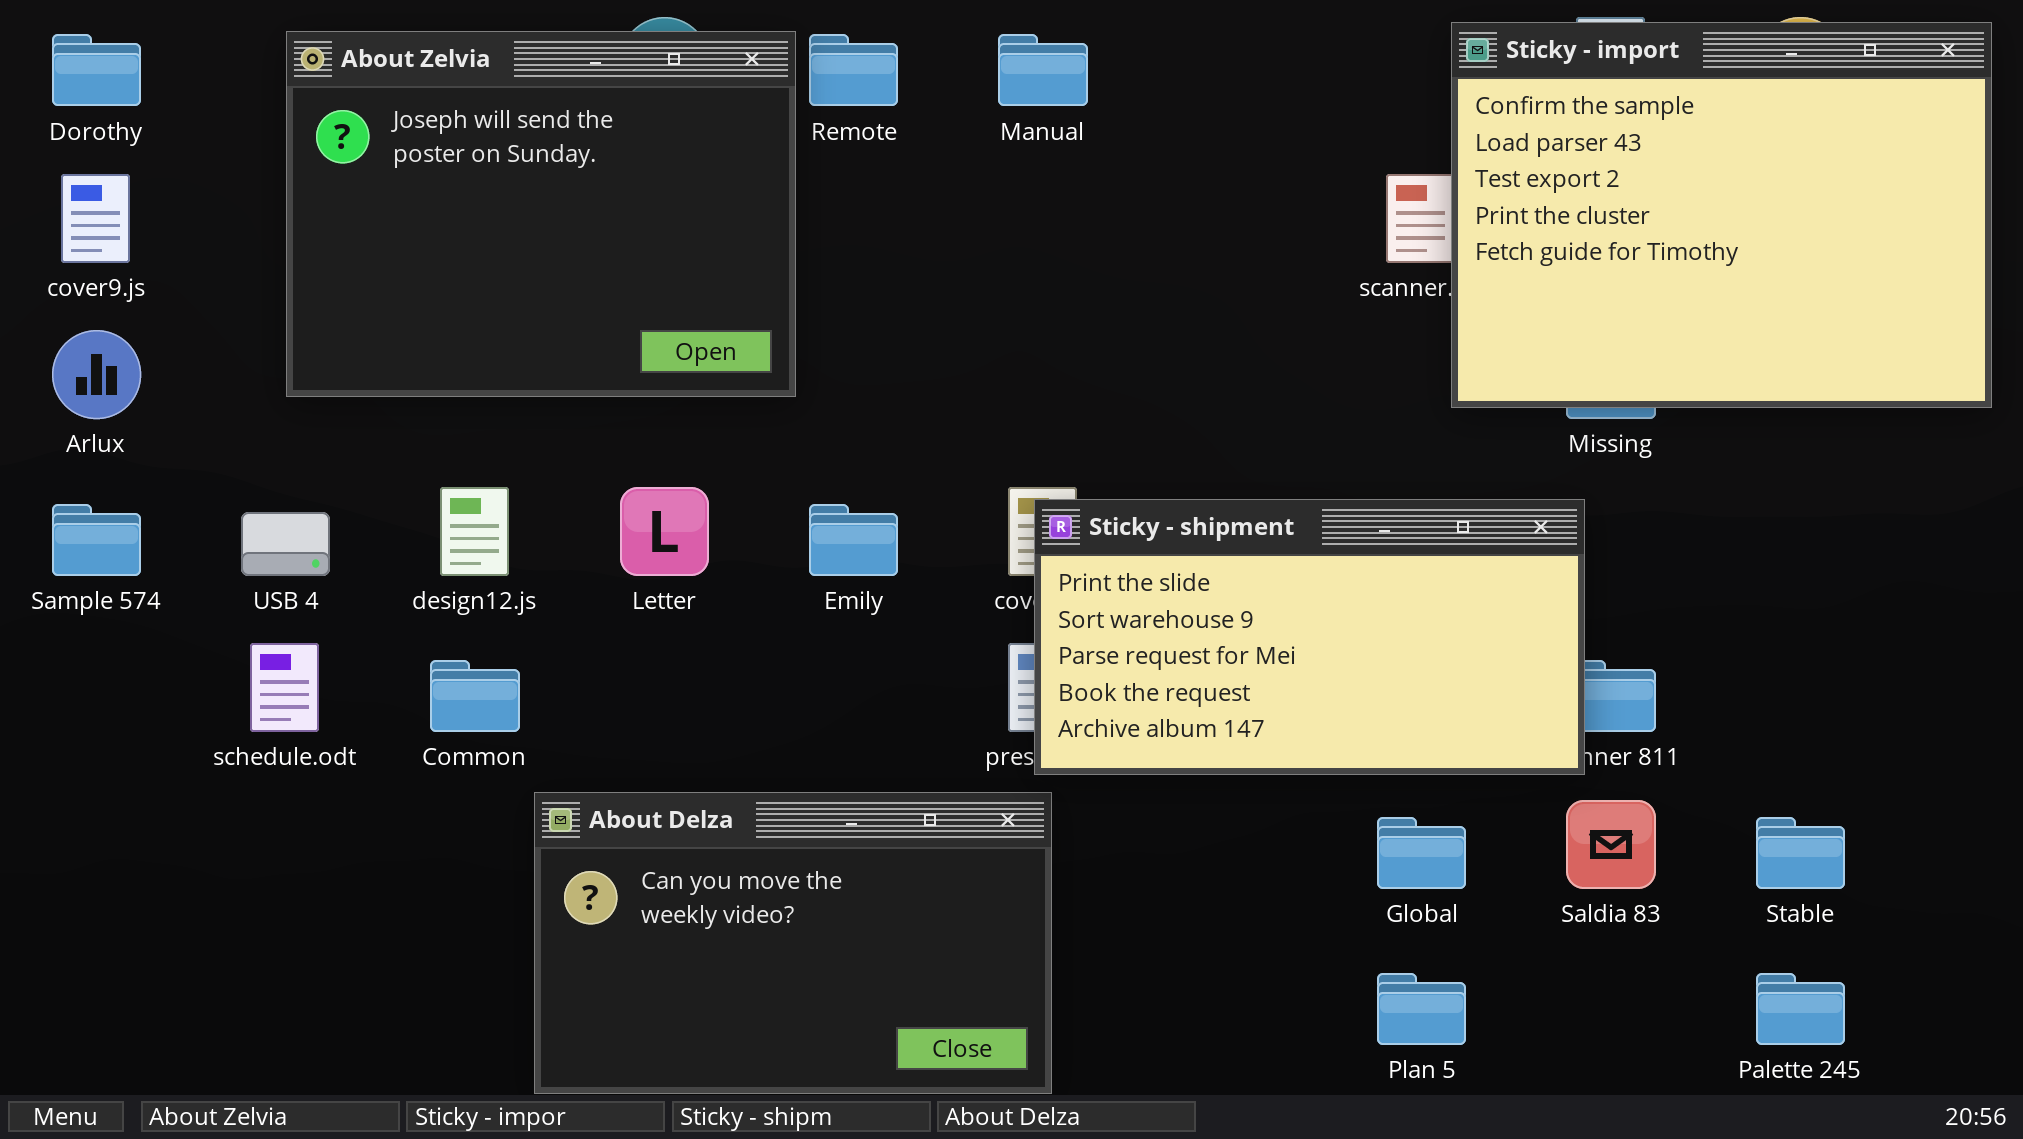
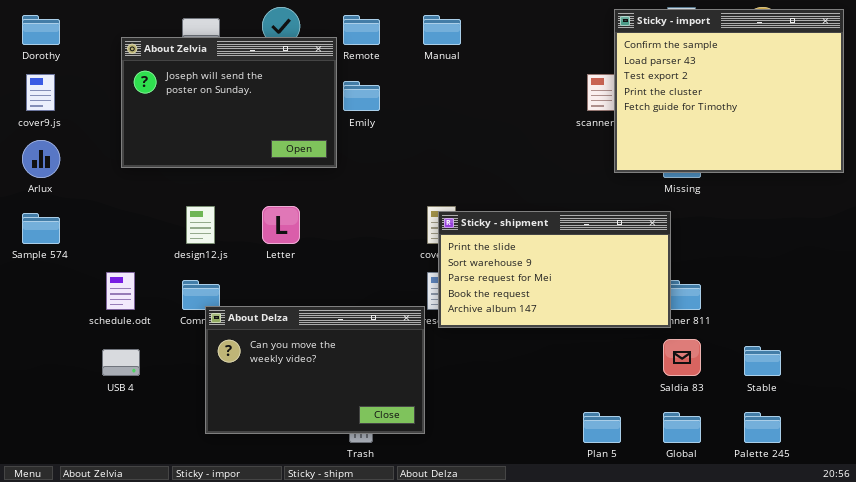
About Zelvia: [286,31,796,397] -> [121,37,337,168], resized
Emily: [809,504,898,576] -> [343,81,380,111], moved
USB 4: [241,512,330,576] -> [102,349,140,376], moved
About Delza: [534,792,1052,1094] -> [205,306,425,434], moved
Global: [1377,817,1466,889] -> [663,412,701,443], moved

